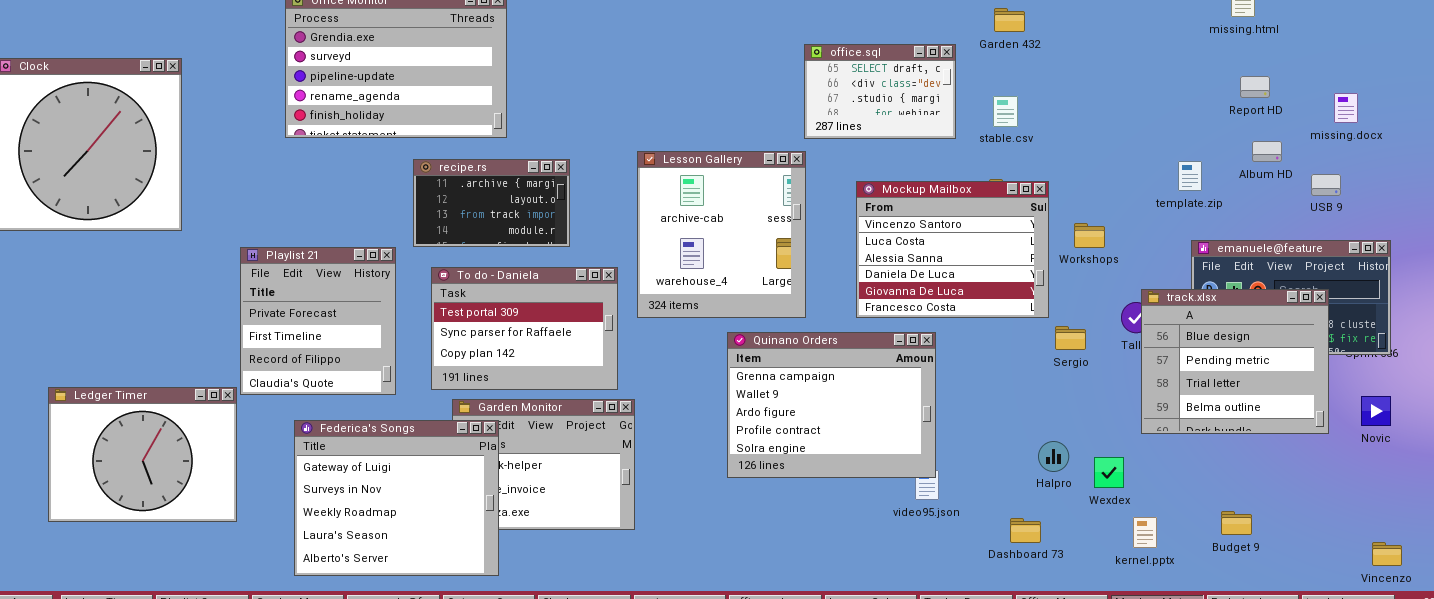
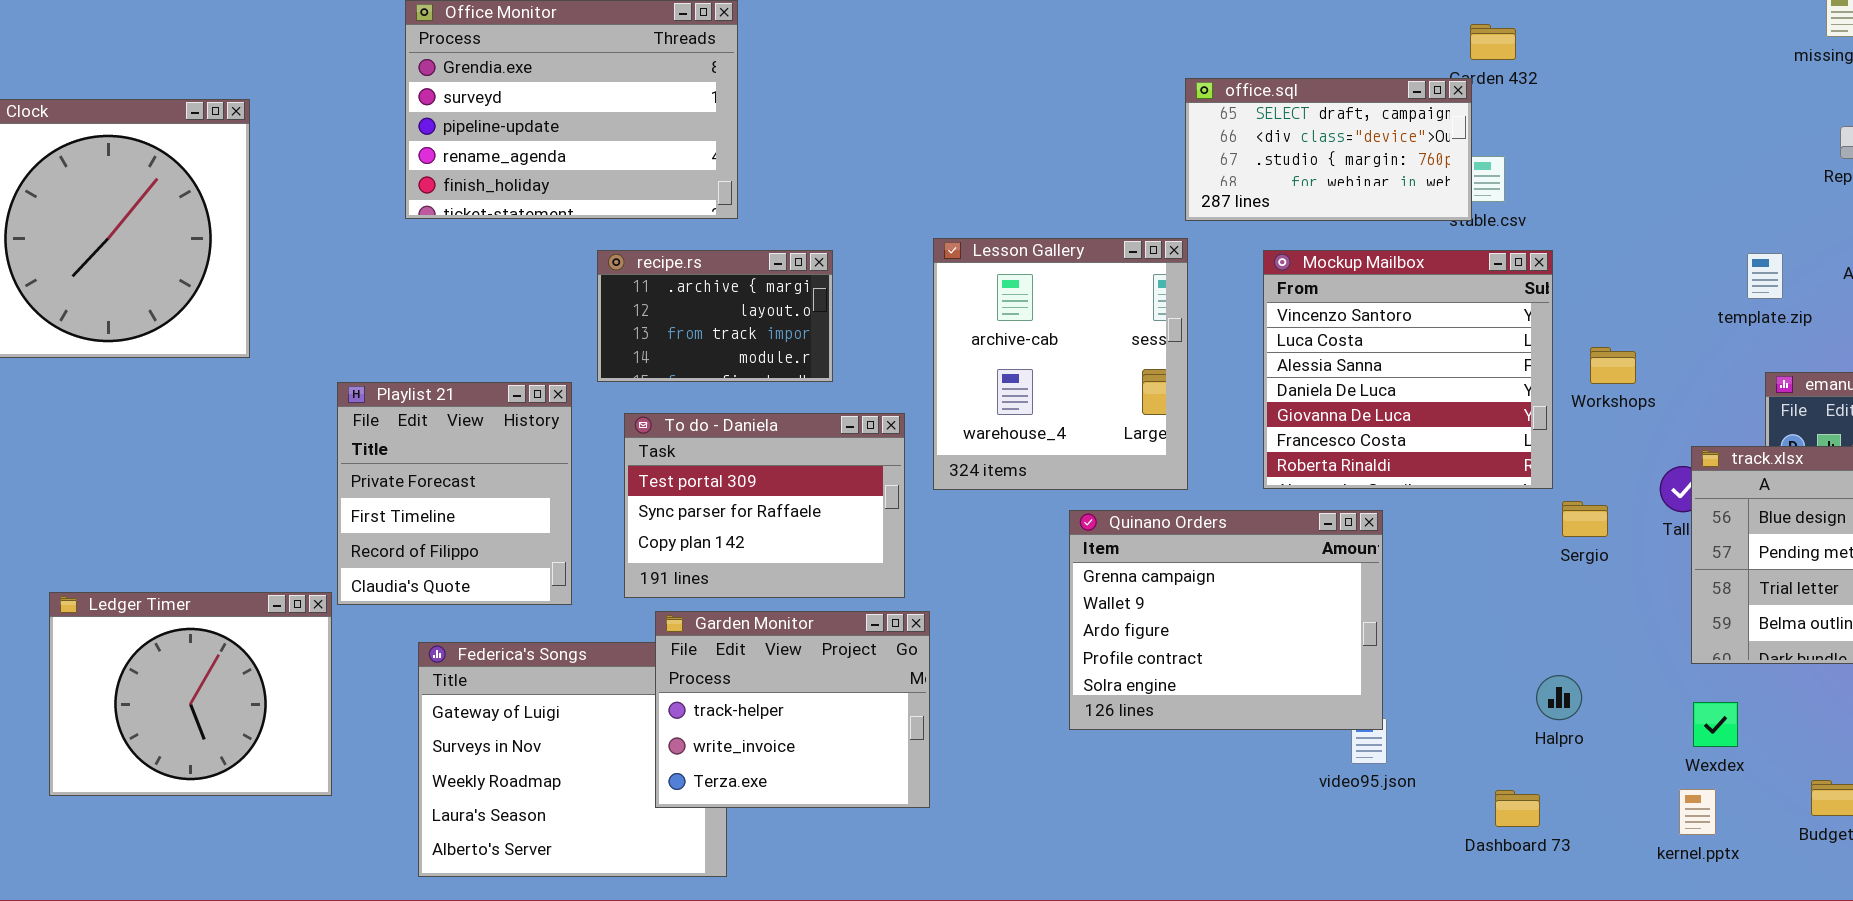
office.sql: [804,44,956,139] -> [1185,78,1472,221], resized
Mockup Mailbox: [856,181,1049,318] -> [1263,250,1553,489], resized
Garden Monitor: [452,399,635,530] -> [655,611,930,808], raised
Wexdex: [1094,457,1124,488] -> [1693,702,1738,747], moved

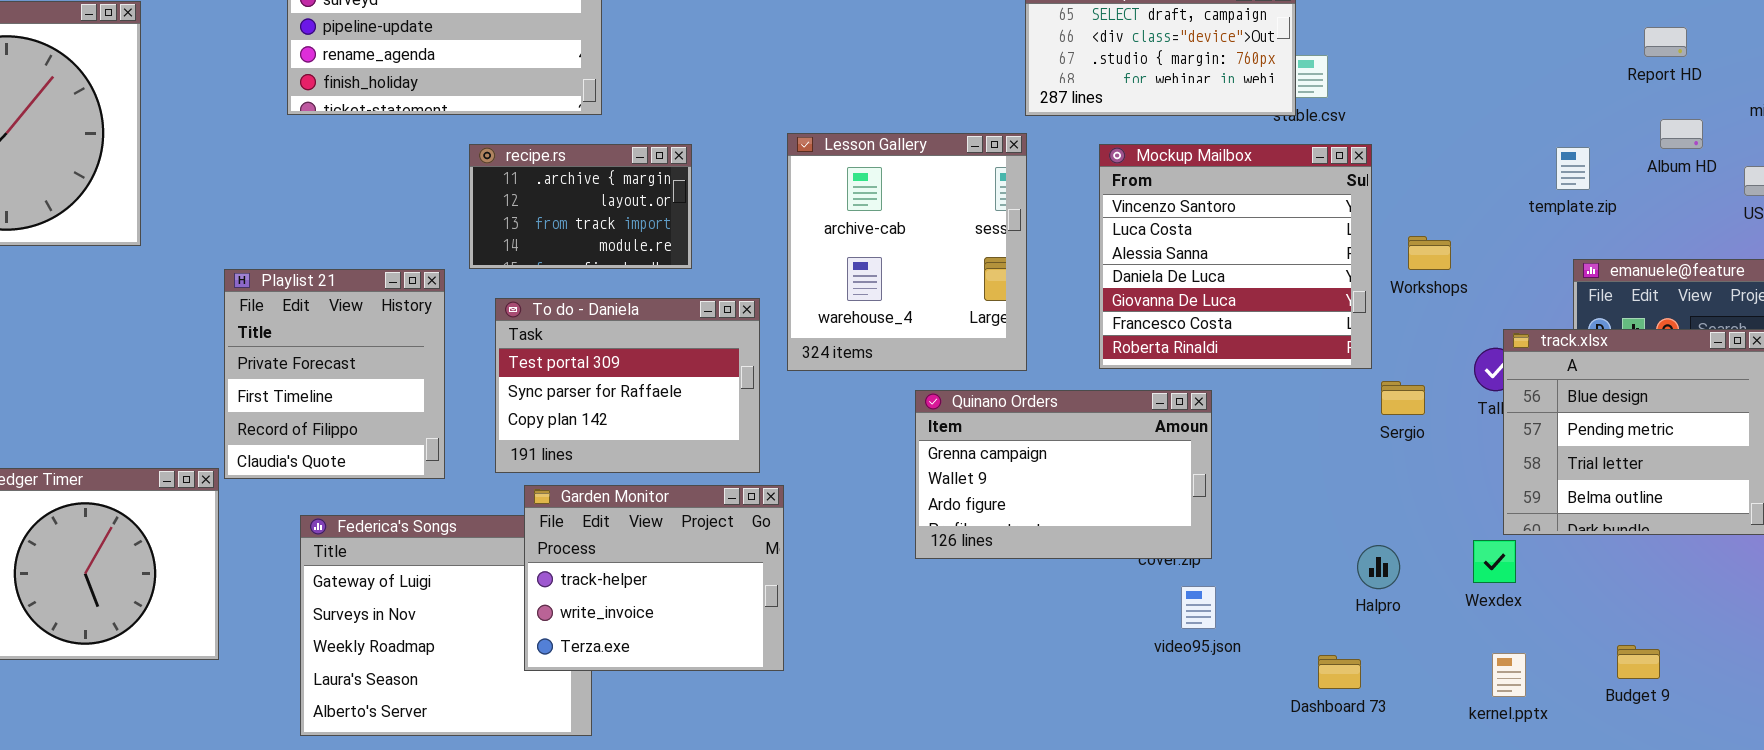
Quinano Orders: [1069,510,1383,730] -> [915,390,1212,559], resized
Wexdex: [1693,702,1738,747] -> [1473,540,1516,583], moved

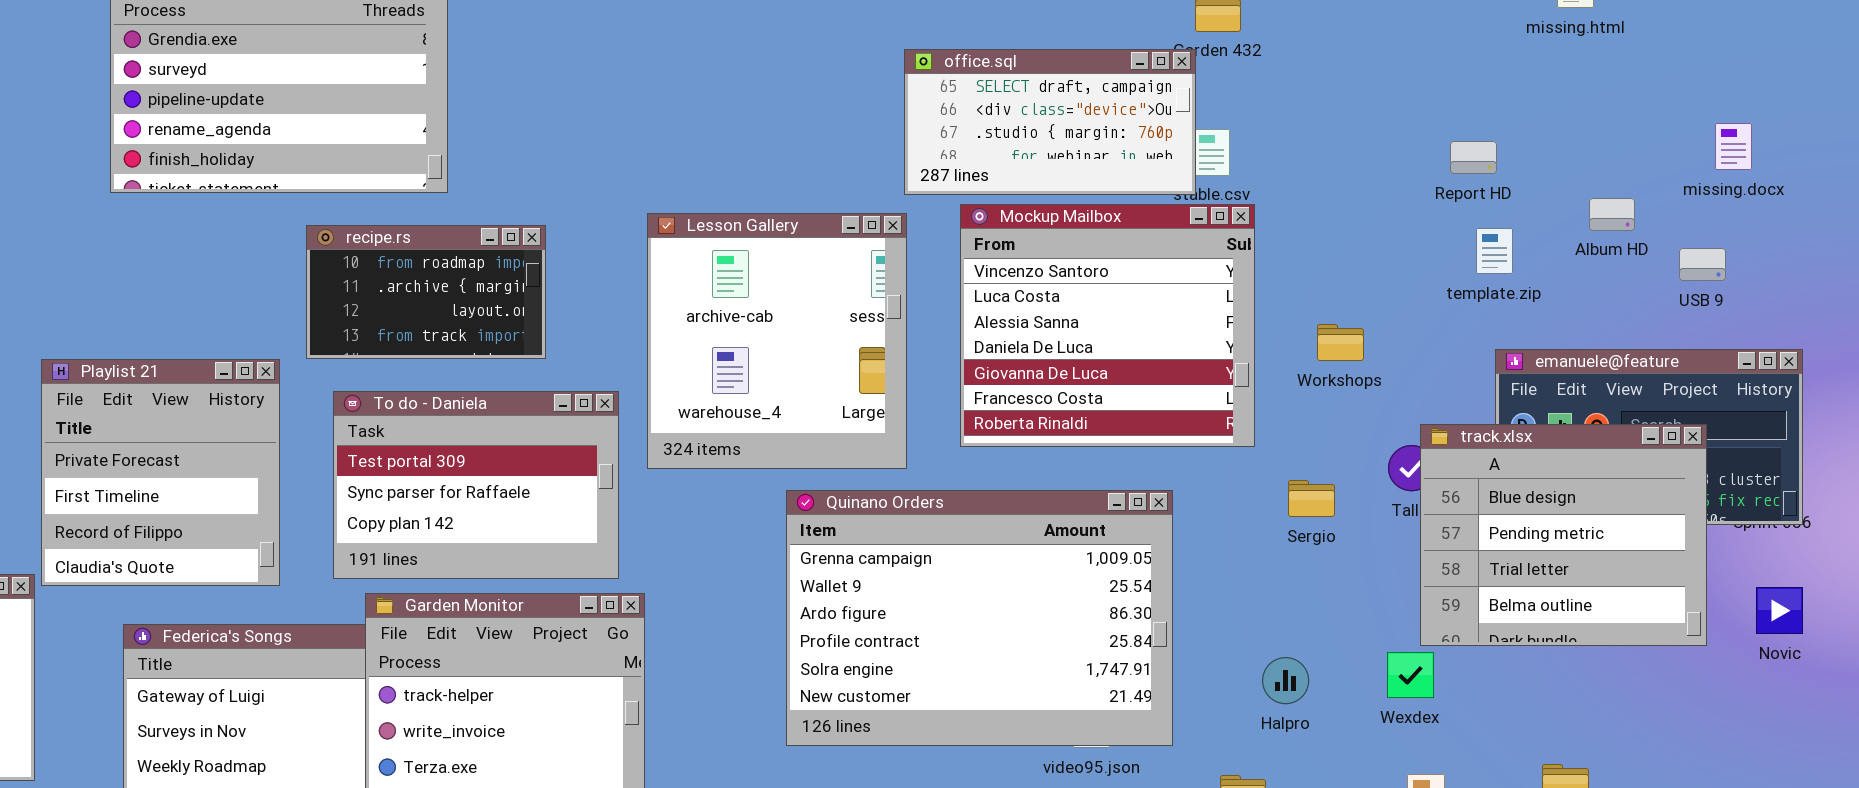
Report HD: [1644,27,1687,57] -> [1450,141,1497,174], moved
recipe.rs: [469,144,692,269] -> [306,225,546,359], scrolled up 1 row
Mockup Mailbox: [1099,144,1372,369] -> [960,204,1255,447], moved
Quinano Orders: [915,390,1212,559] -> [786,490,1173,746], resized

